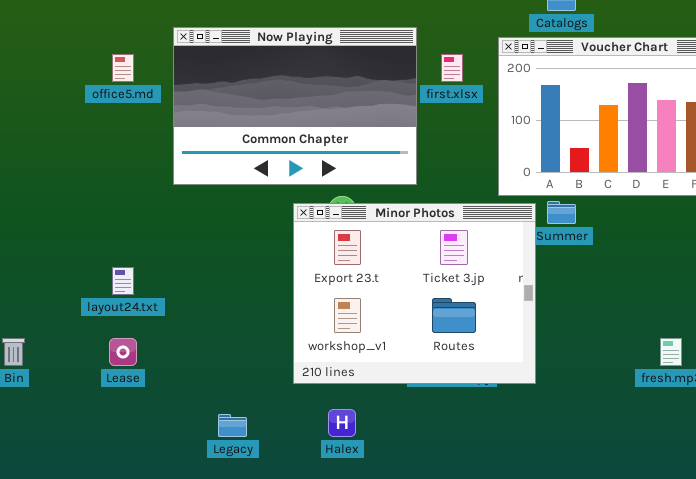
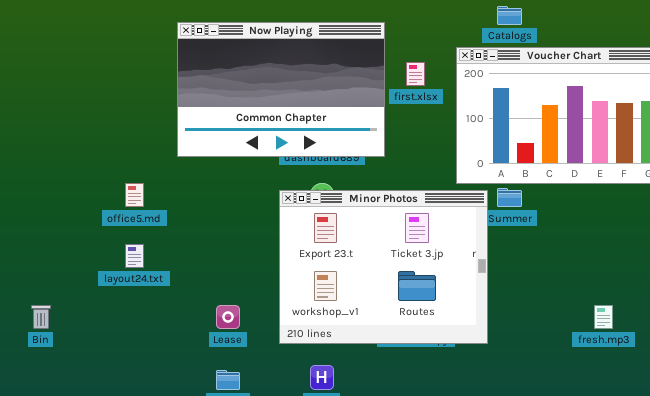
Now Playing: [173,27,417,185] -> [177,22,385,157], moved
office5.md: [112,54,134,82] -> [125,183,144,207], moved
Lease: [109,338,137,366] -> [216,305,240,329], moved

